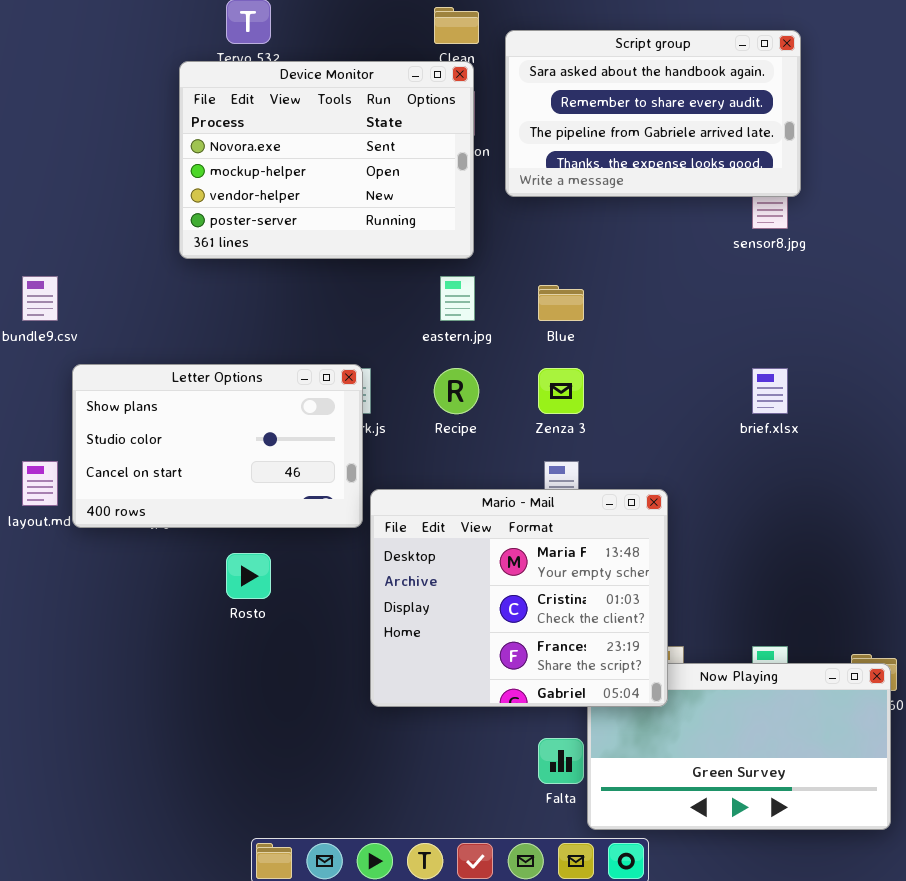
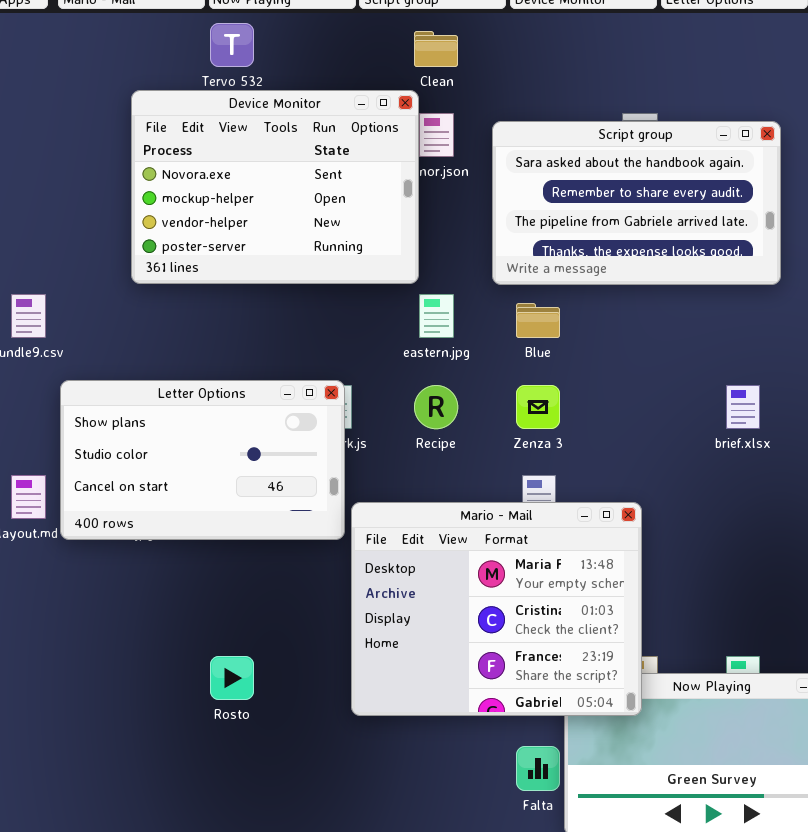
Script group: [505,30,801,197] -> [492,121,781,285], moved
Device Monitor: [179,61,474,259] -> [131,90,419,284], moved
Rosto: [226,553,271,599] -> [210,656,254,700], moved

